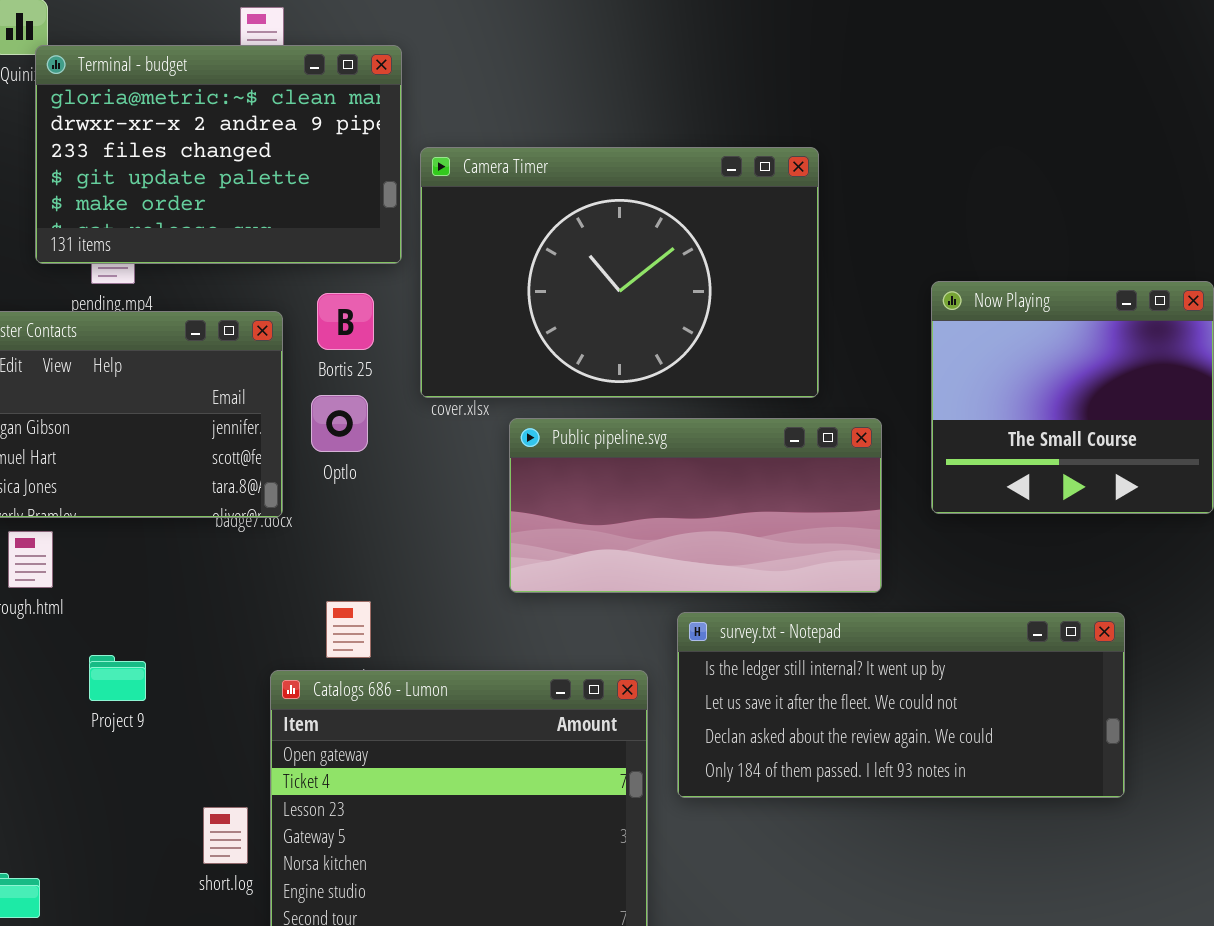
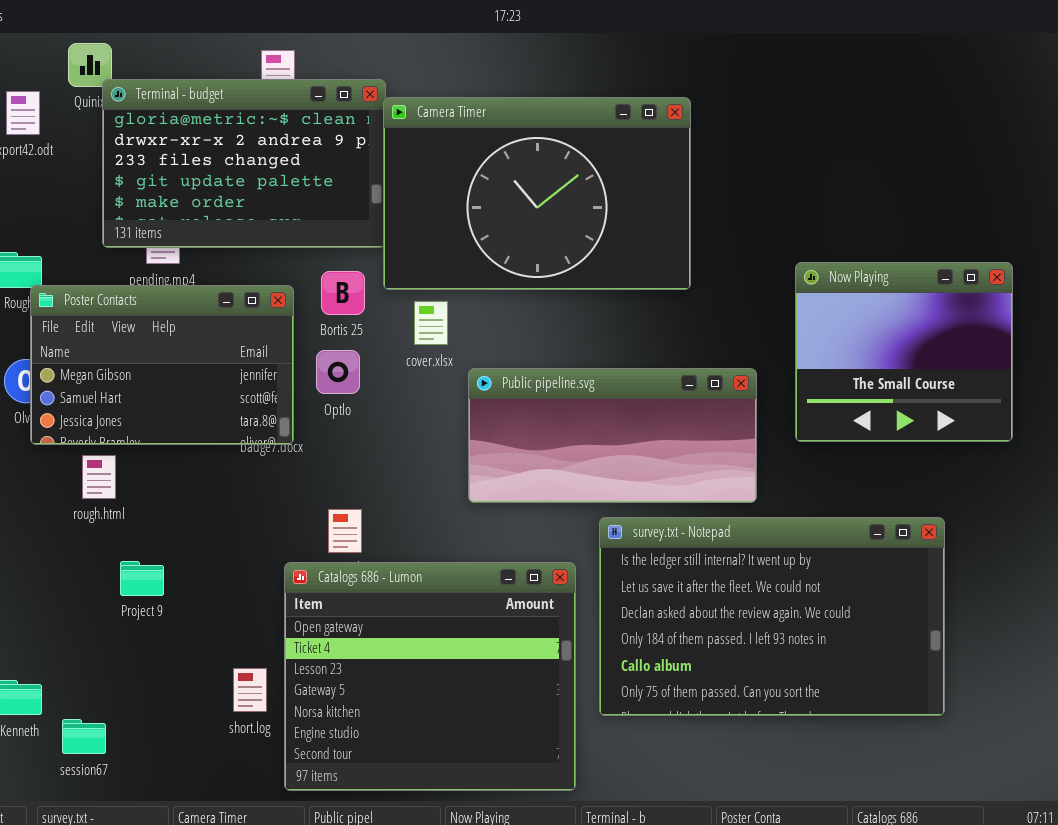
Camera Timer: [420,147,819,398] -> [383,97,691,290], moved
survey.txt - Notepad: [677,612,1125,798] -> [599,517,945,716], resized
Project 9: [89,655,146,701] -> [120,561,164,596], moved

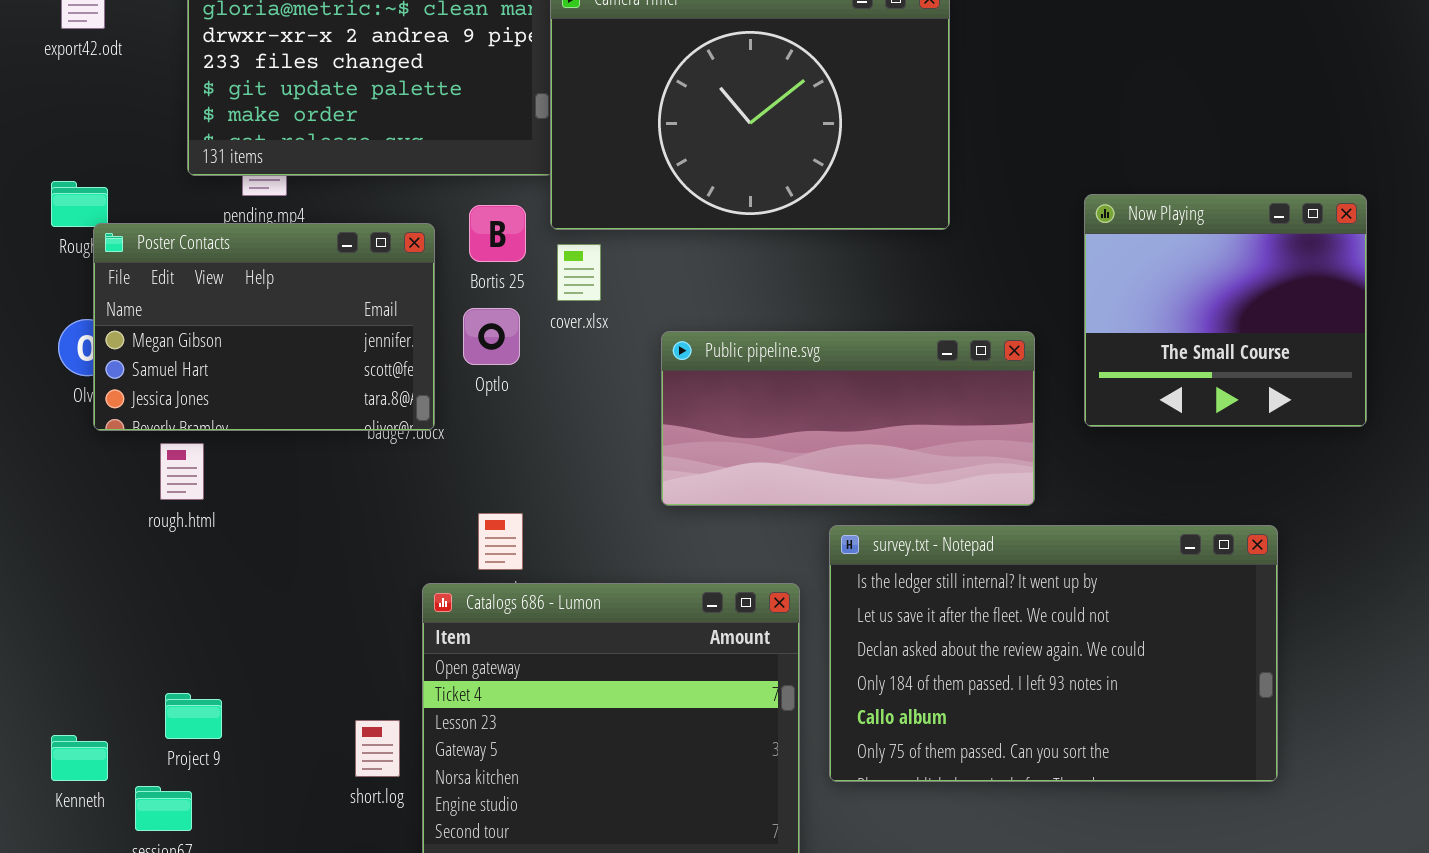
cover.xlsx: [414,301,448,345] -> [557,244,601,301], moved
Project 9: [120,561,164,596] -> [165,693,222,739], moved

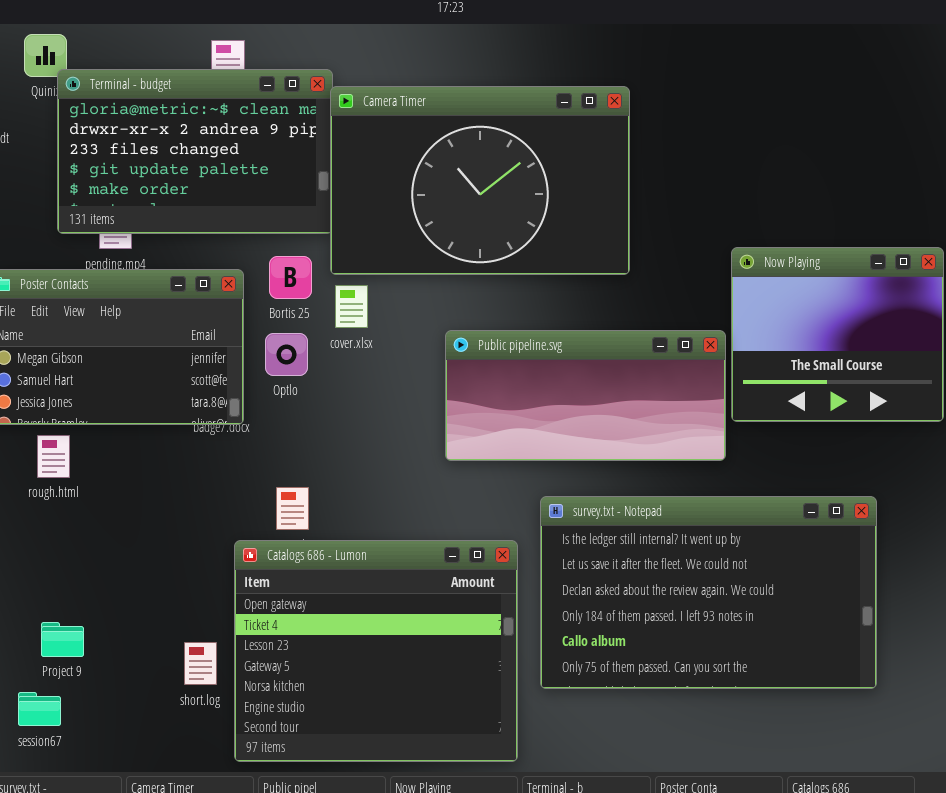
Public pipeline.svg: [661,331,1035,506] -> [445,330,726,461], moved

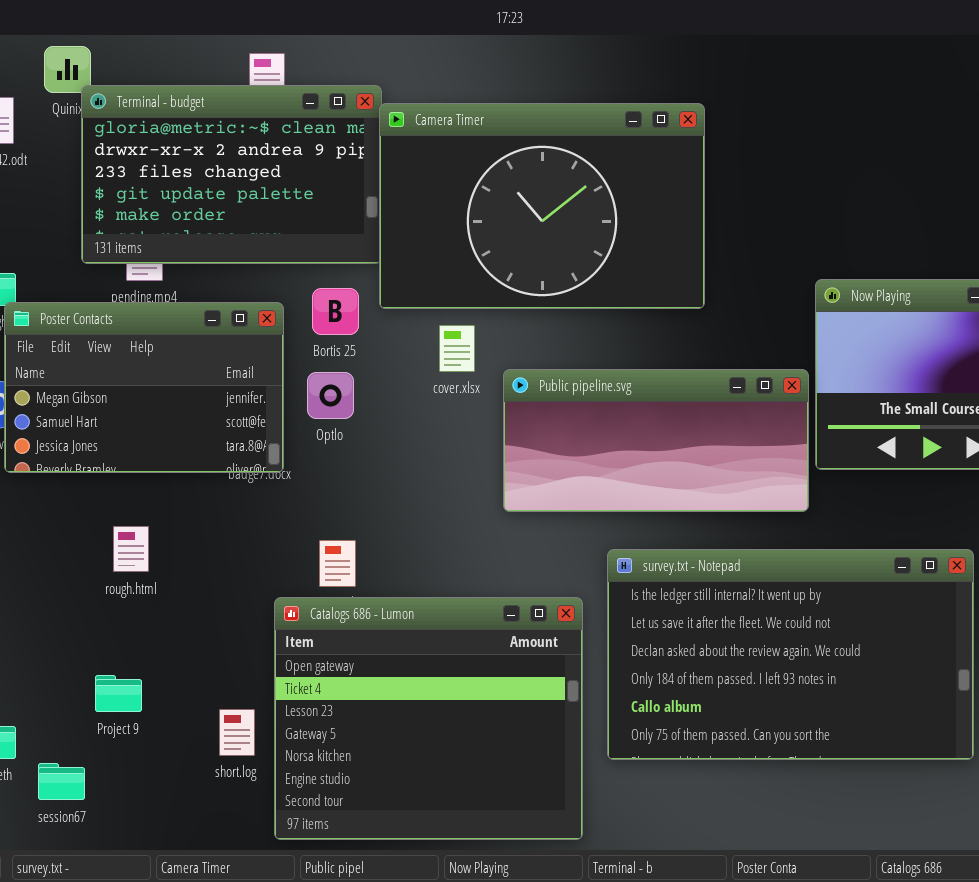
cover.xlsx: [335,285,368,328] -> [439,325,475,372], moved
rough.html: [37,435,70,478] -> [113,526,149,572], moved
Project 9: [41,622,84,657] -> [95,675,142,712], moved

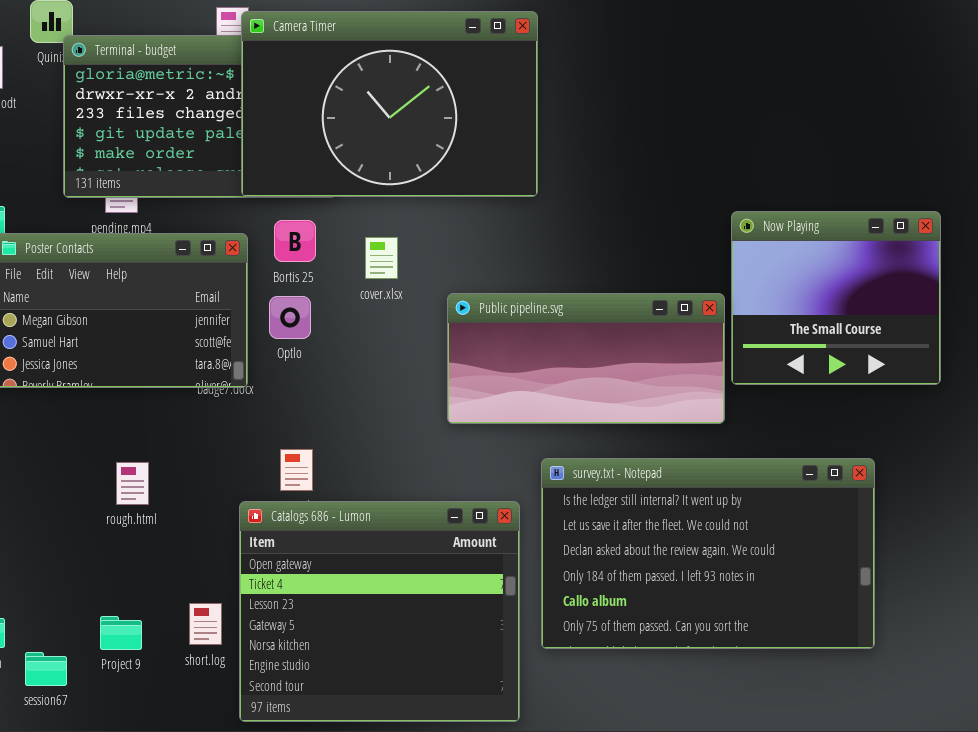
Camera Timer: [379,103,705,309] -> [241,11,538,197], moved
cover.xlsx: [439,325,475,372] -> [365,237,398,279], moved
rough.html: [113,526,149,572] -> [116,462,149,505], moved
Project 9: [95,675,142,712] -> [100,616,142,650], moved

